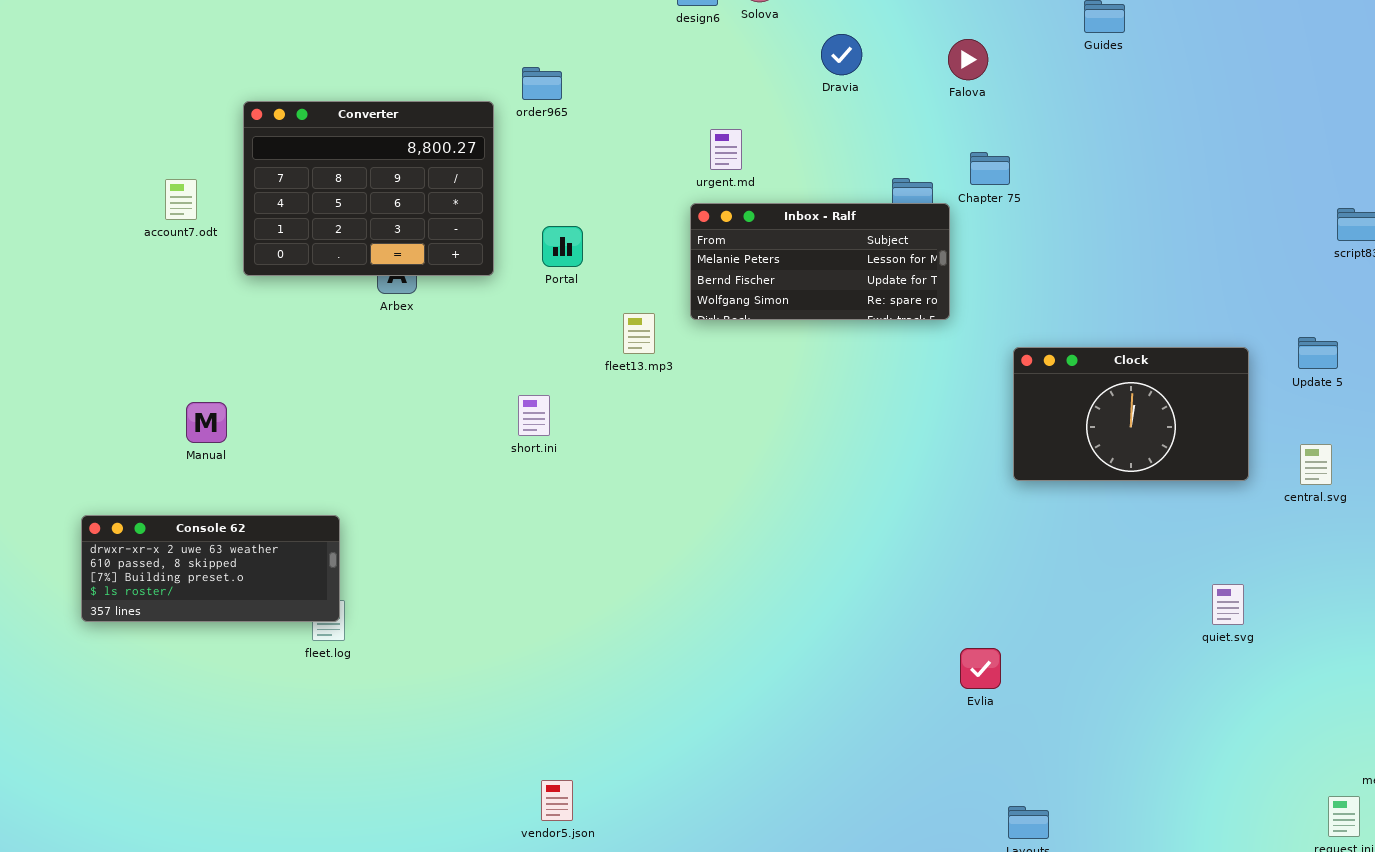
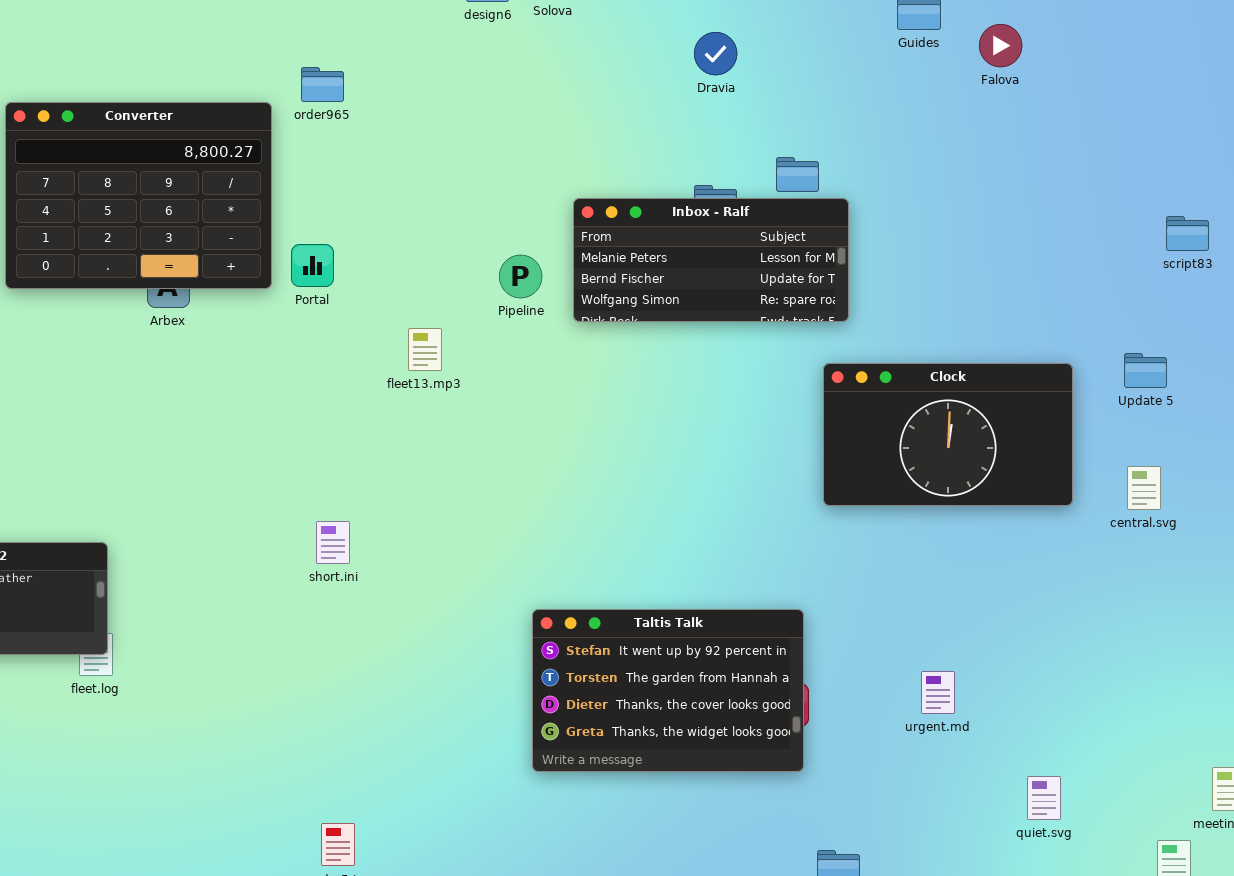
Dravia: [821,34,862,75] -> [694,32,737,75], moved
Falova: [948,39,988,80] -> [979,24,1022,67], moved
urgent.md: [710,129,742,170] -> [921,671,955,714], moved
Inbox - Ralf: [690,203,950,320] -> [573,198,849,322], moved
Portal: [542,226,583,267] -> [291,244,334,287], moved
short.ini: [518,395,550,436] -> [316,521,350,564], moved
Taltis Talk: none -> [532,609,804,772], opened
quiet.svg: [1212,584,1244,625] -> [1027,776,1061,820], moved

